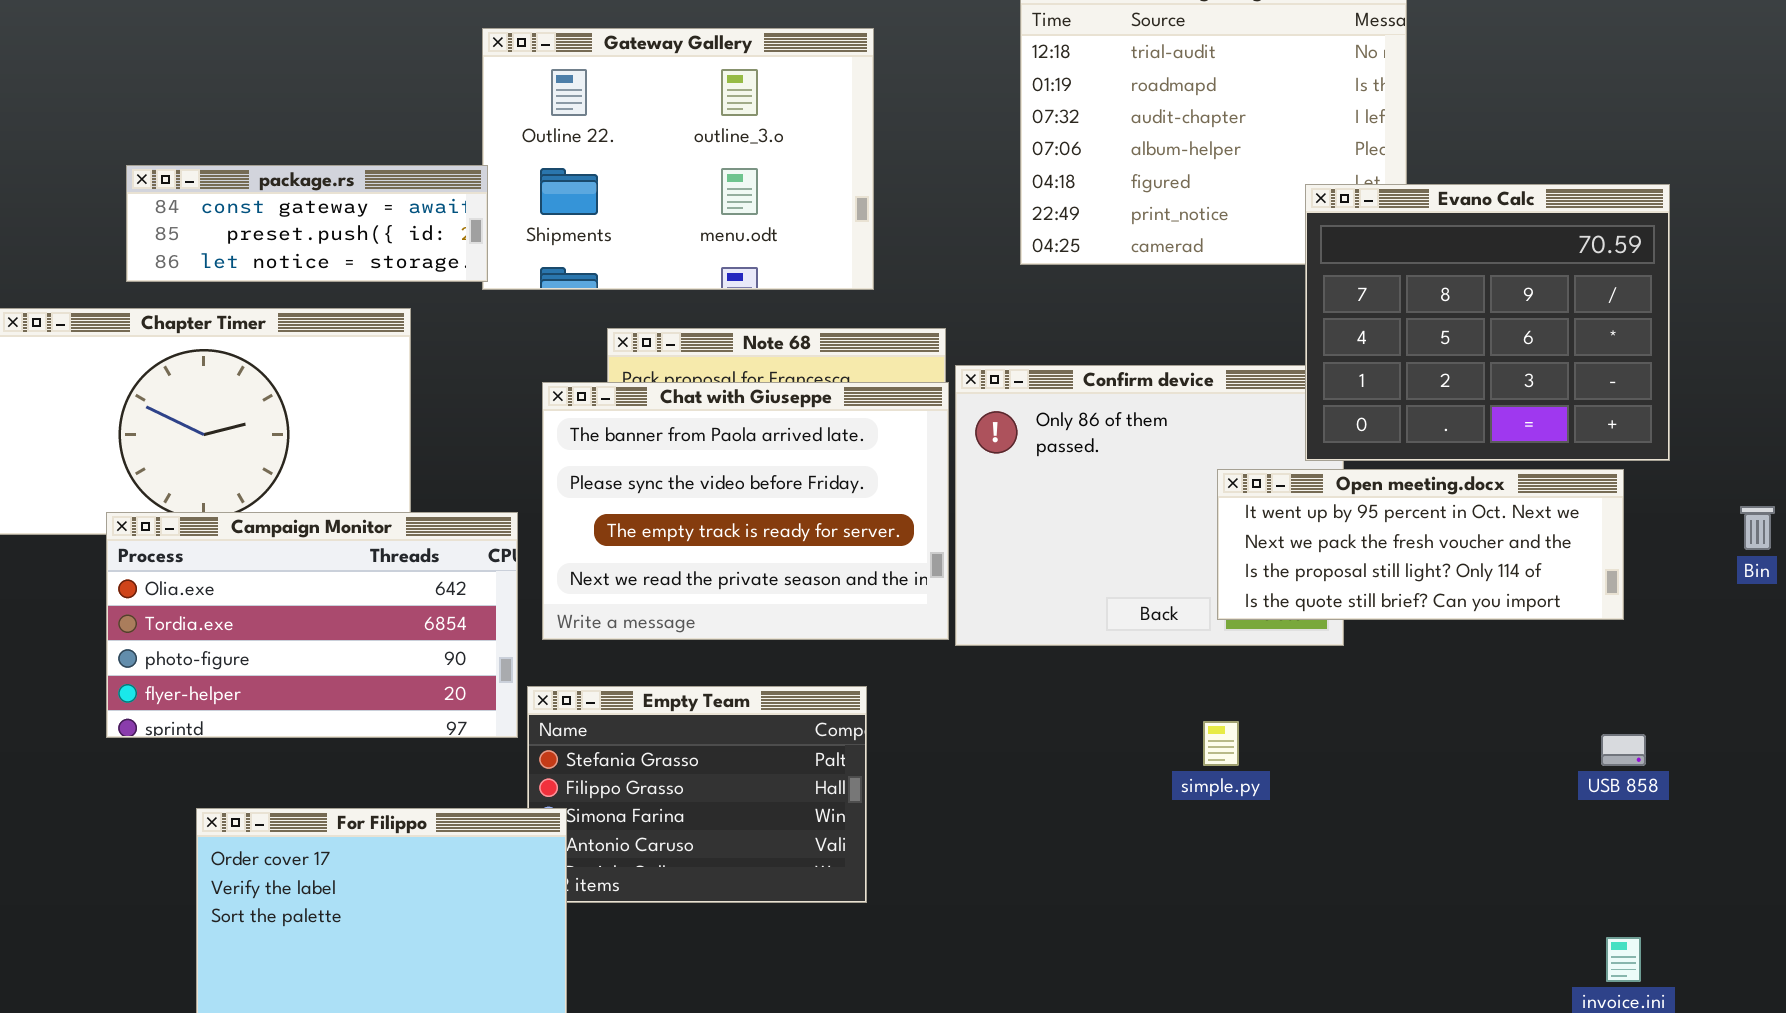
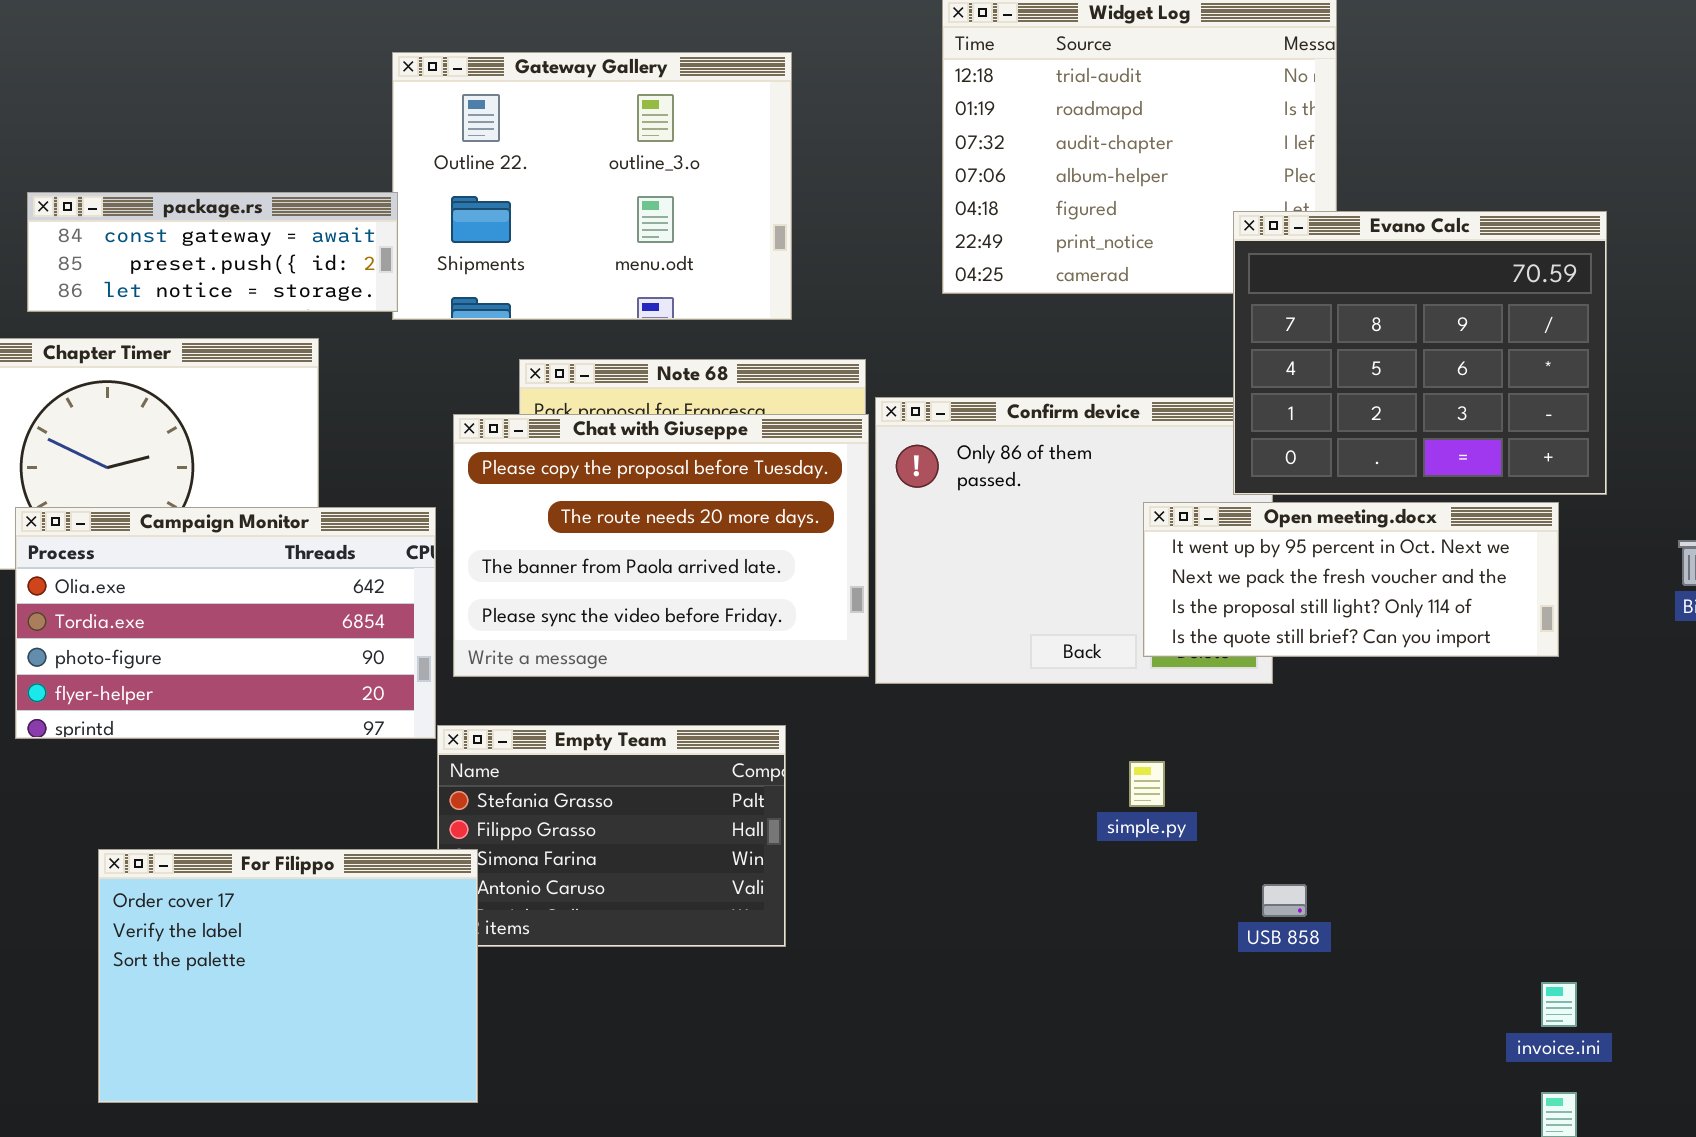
Chat with Giuseppe: [542,382,949,640] -> [453,414,869,677], scrolled up 2 rows
Campaign Monitor: [106,512,518,738] -> [15,507,436,739], moved
USB 858: [1601,734,1646,766] -> [1262,884,1307,917], moved

